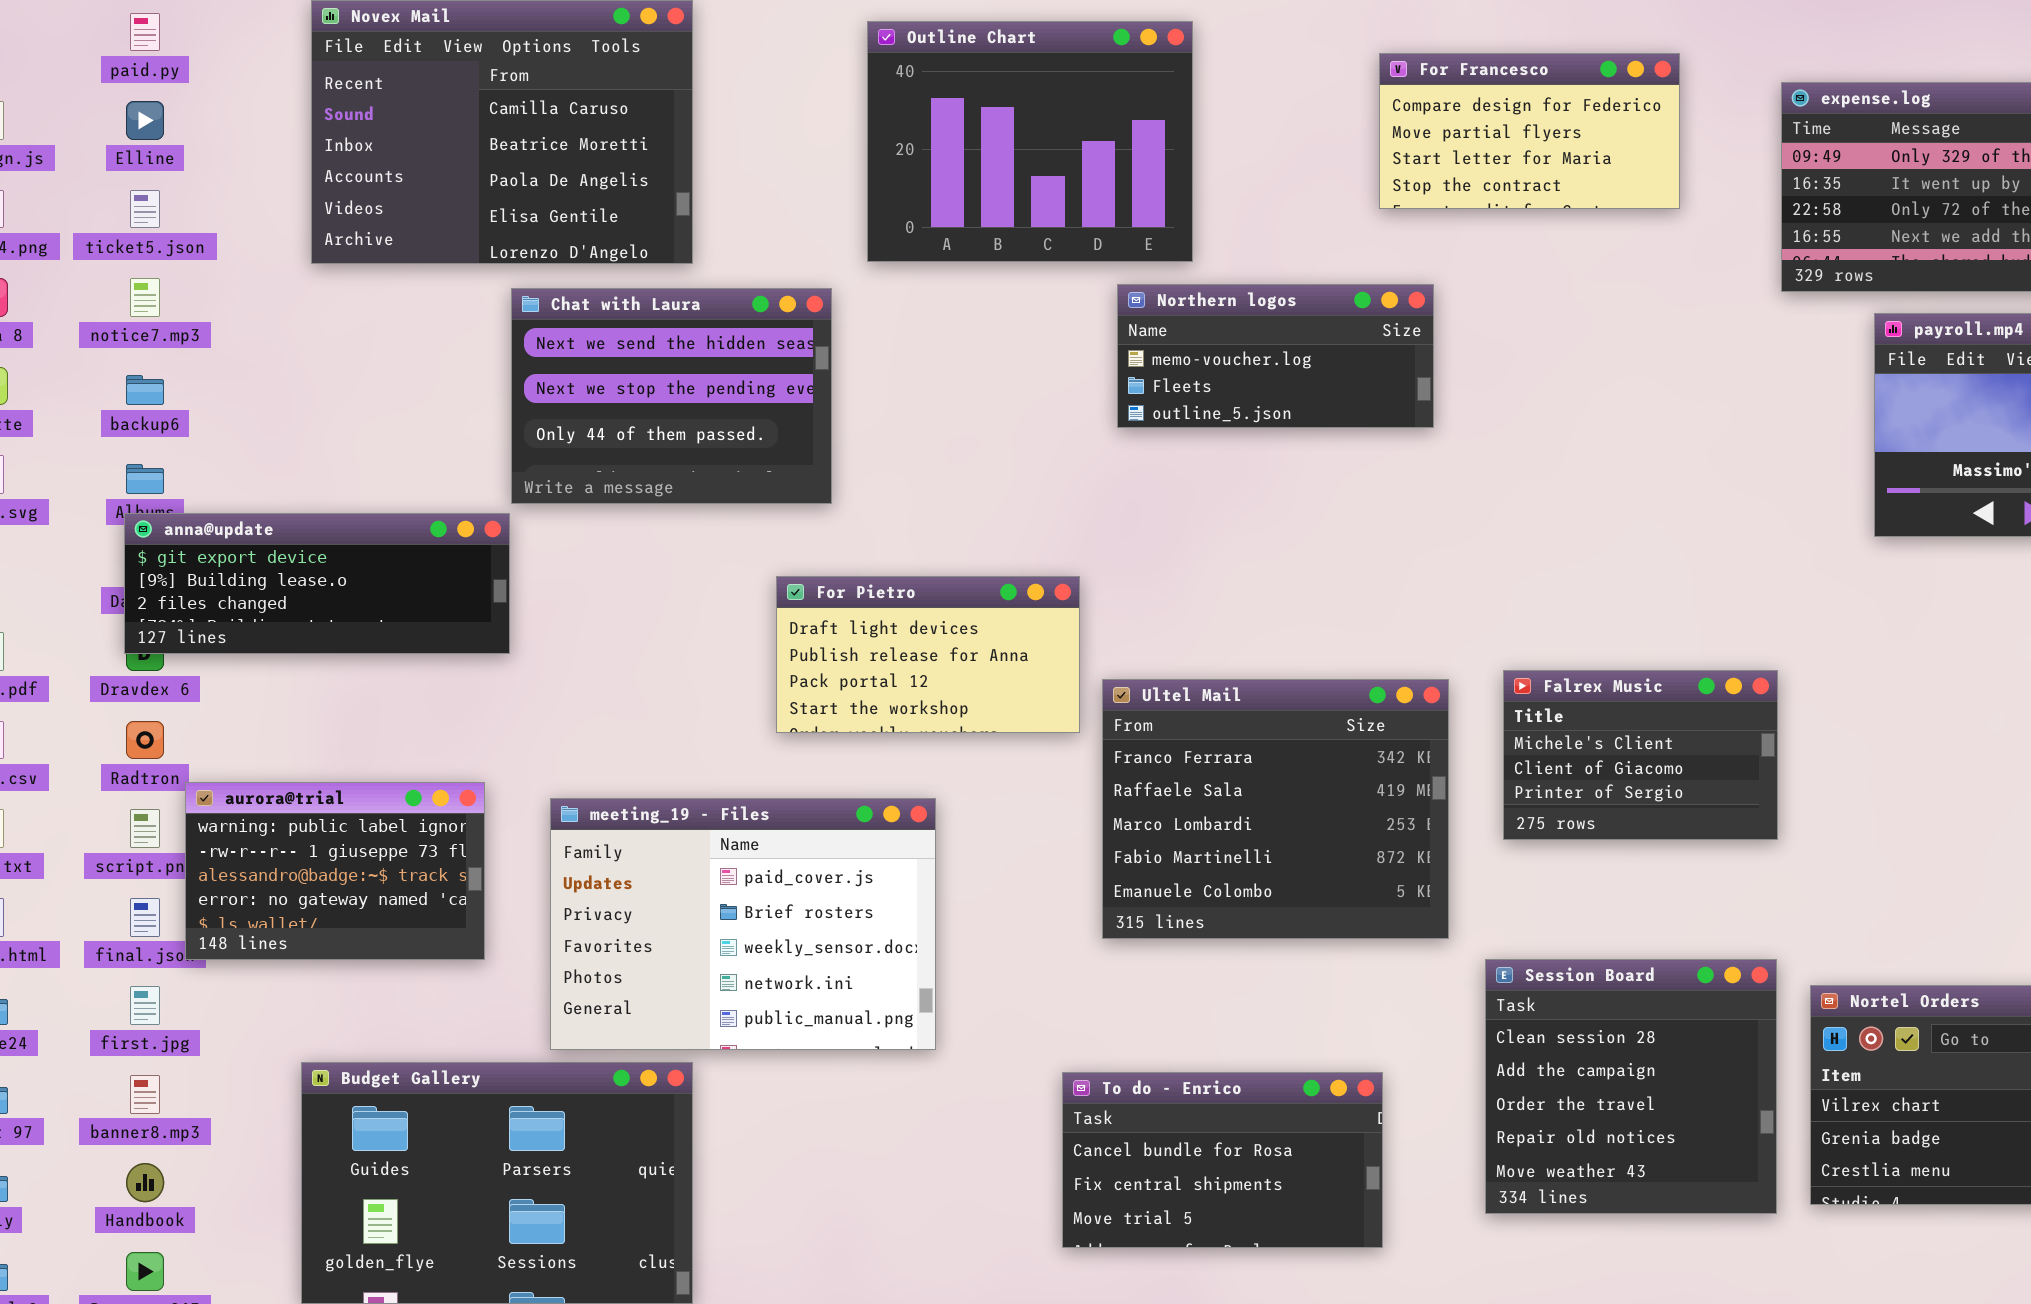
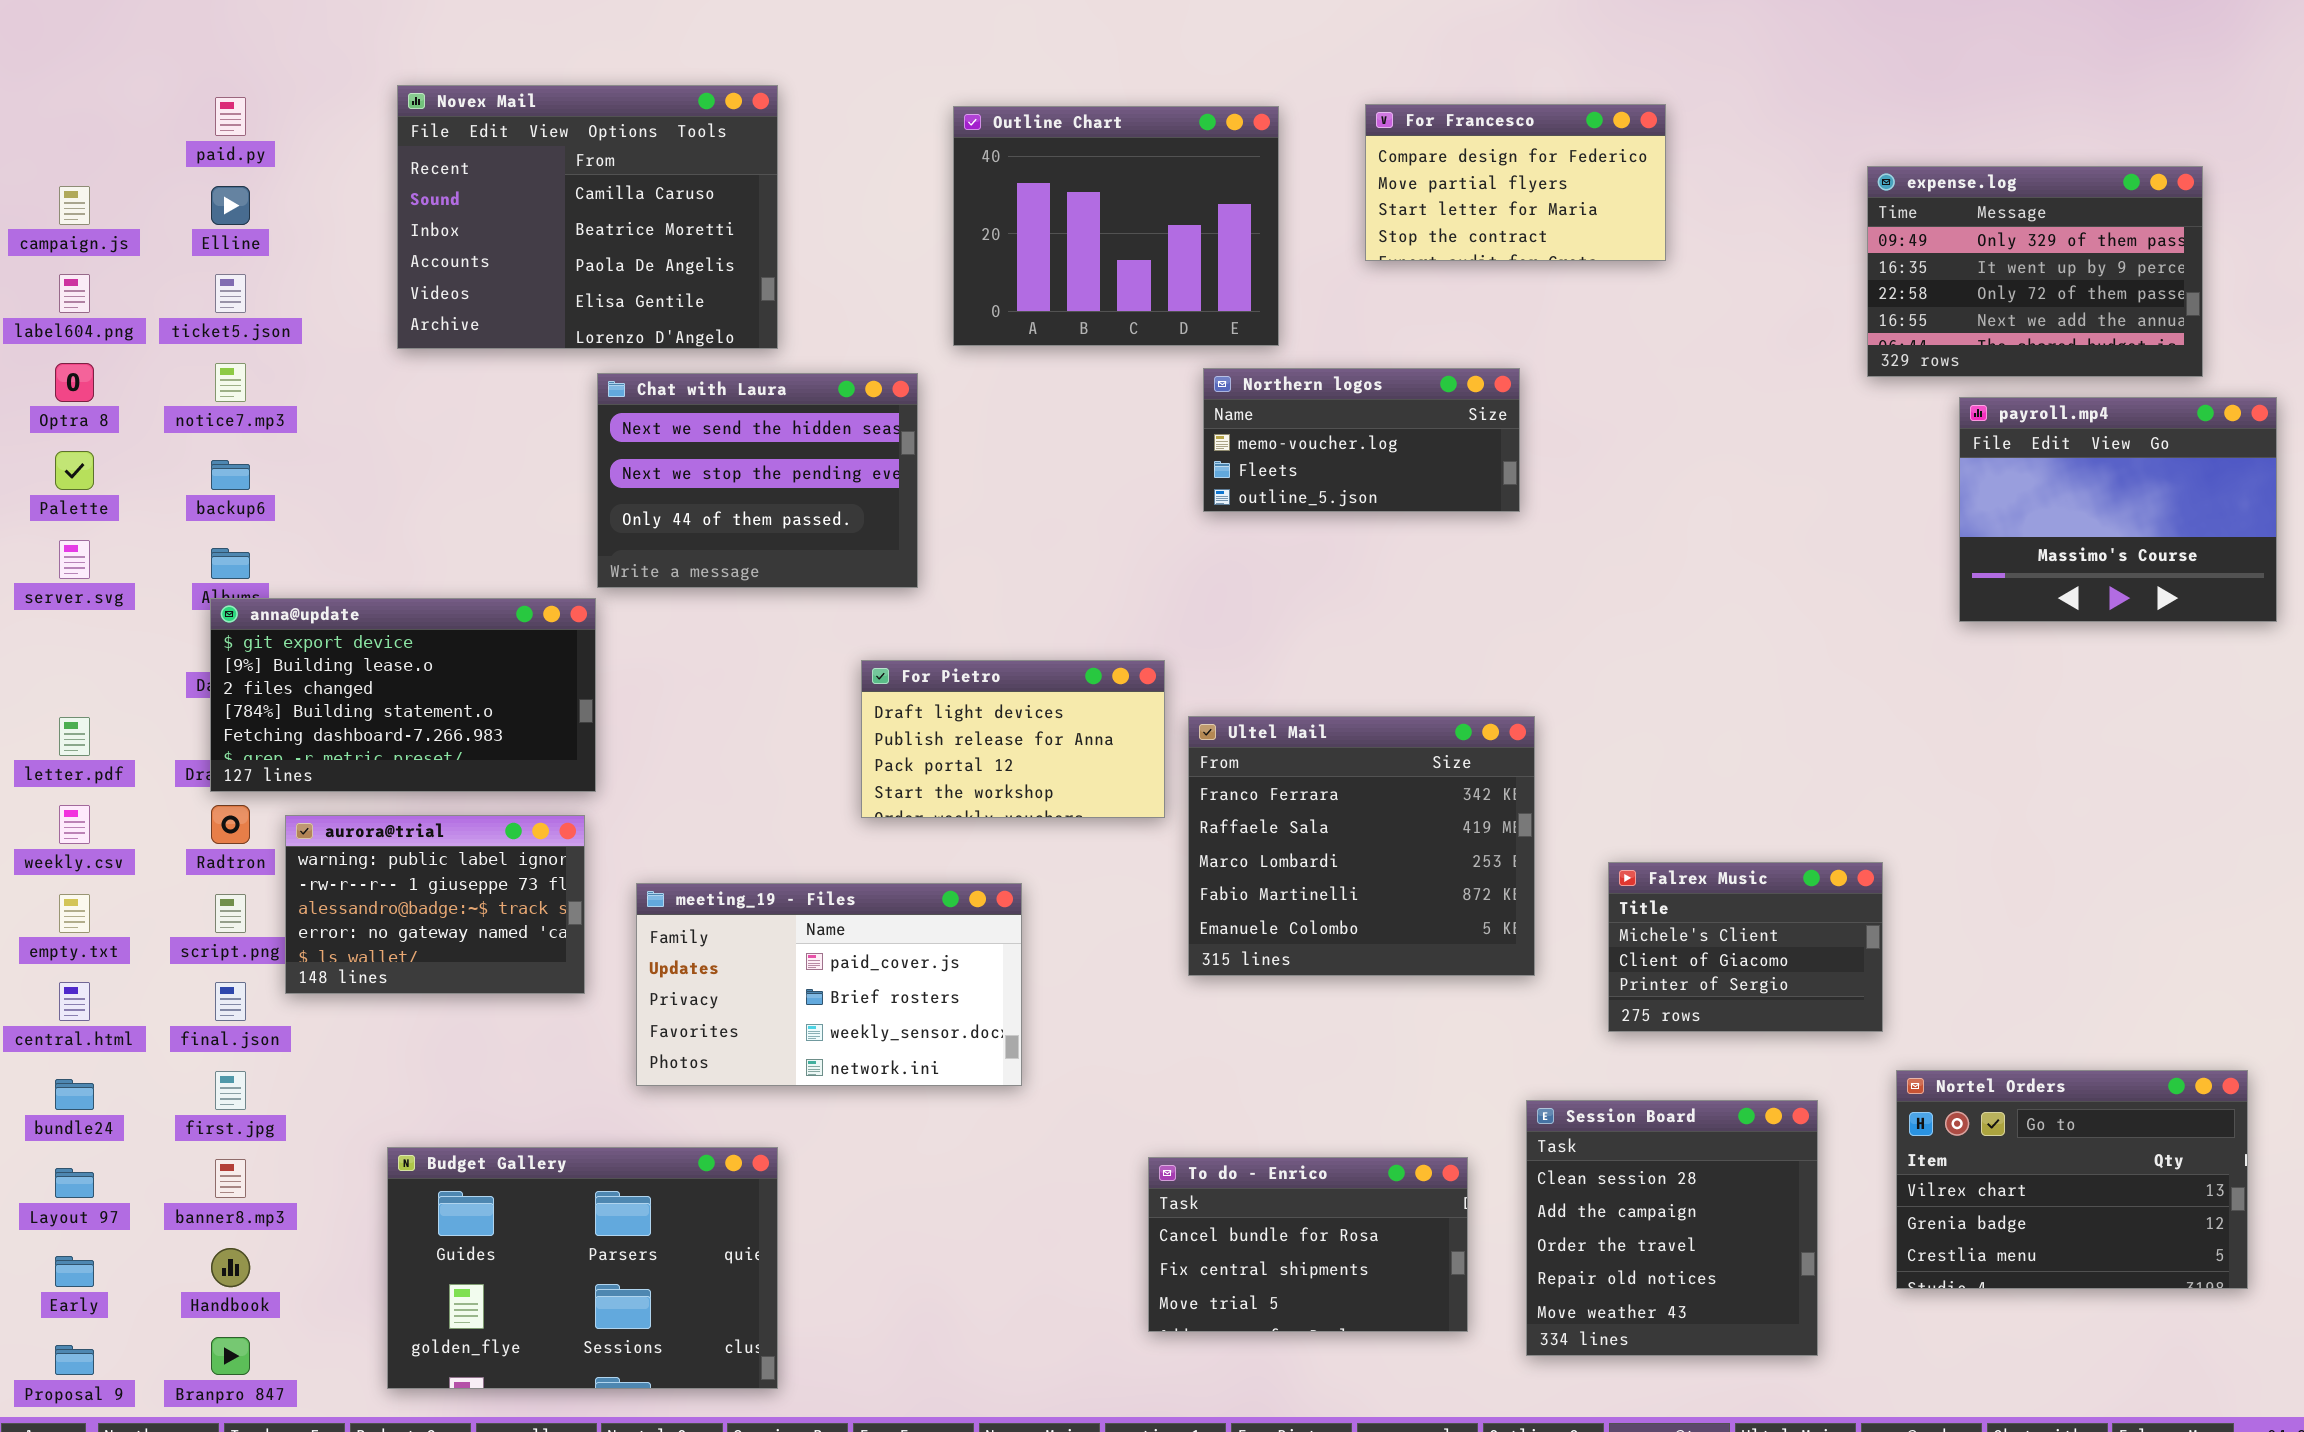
For Francesco: [1379,53,1680,209] -> [1365,104,1666,261], moved
anna@update: [124,513,510,654] -> [210,598,596,792], resized
Falrex Music: [1503,670,1778,840] -> [1608,862,1883,1032], moved
Ultel Mail: [1102,679,1449,939] -> [1188,716,1535,976], moved
aurora@trial: [185,782,485,960] -> [285,815,585,994], moved
meeting_19 - Files: [550,798,936,1050] -> [636,883,1022,1086], resized
Session Board: [1485,959,1777,1214] -> [1526,1100,1818,1356], moved

